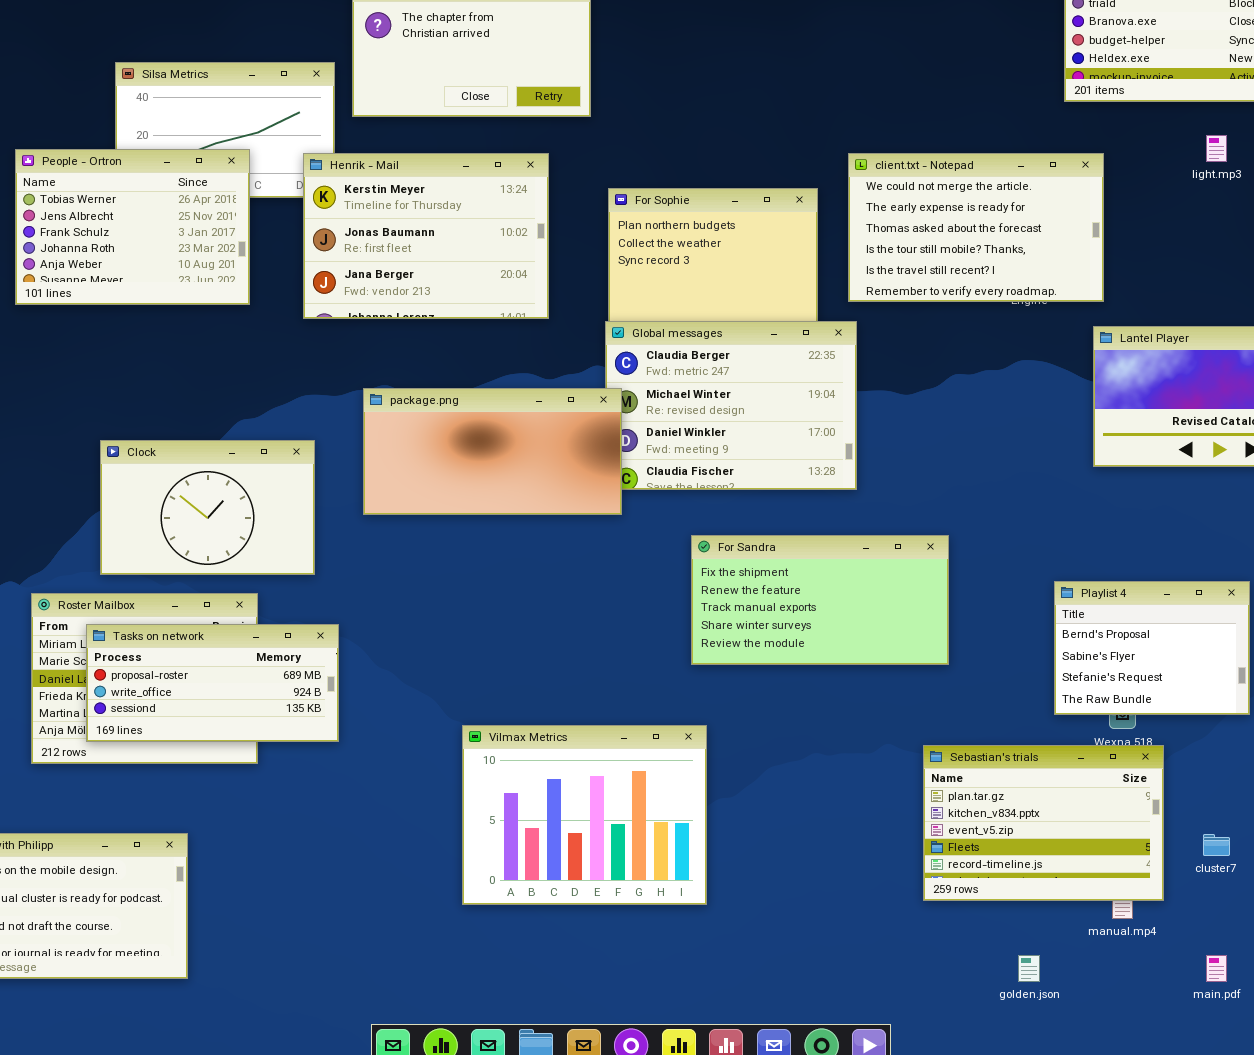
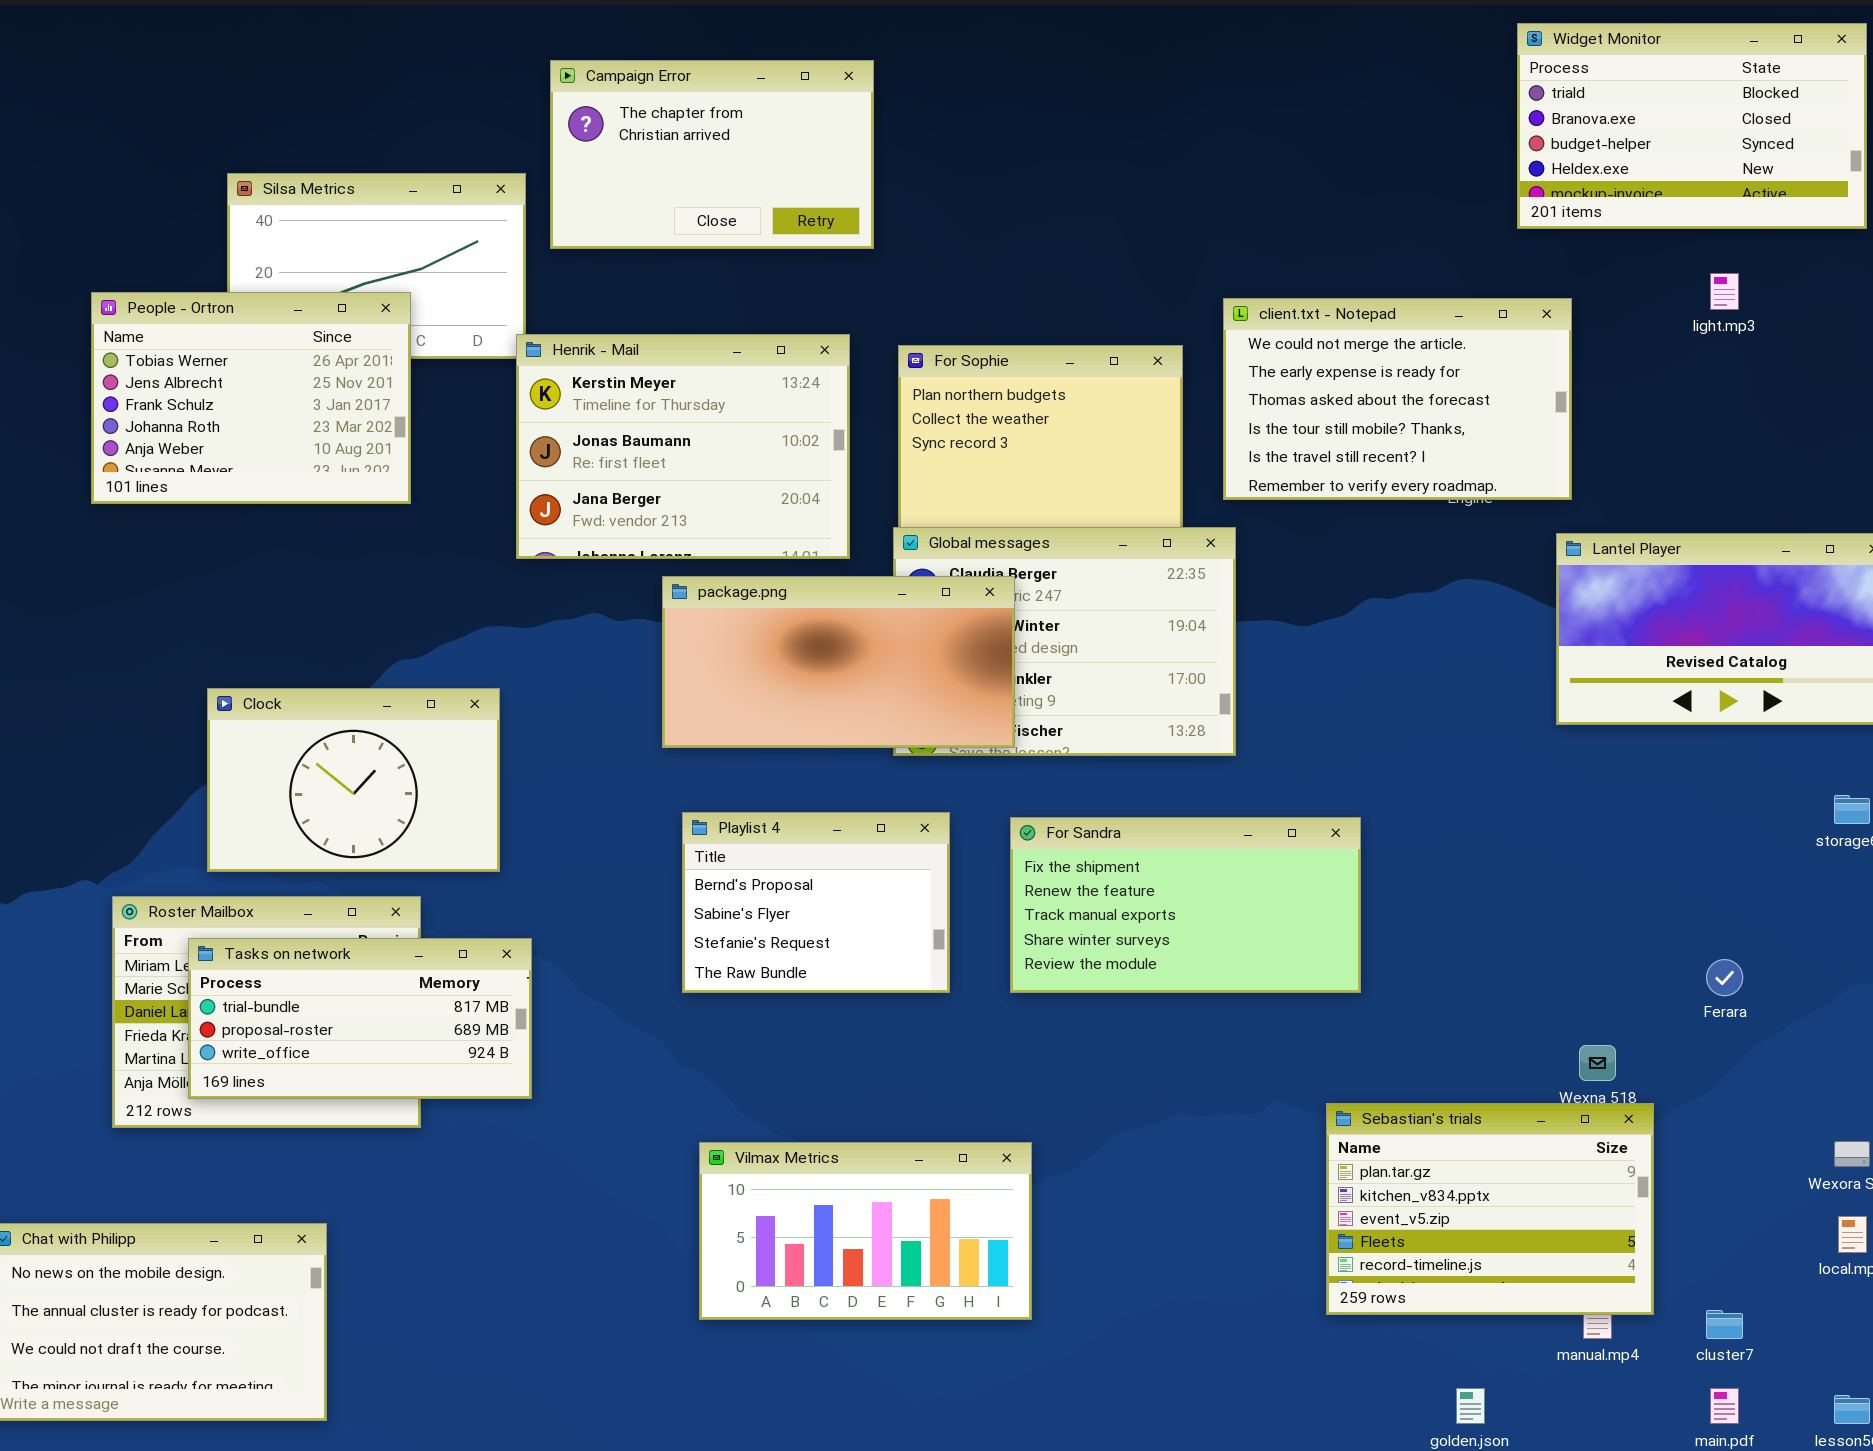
Henrik - Mail: [303,153,549,319] -> [516,334,850,559], moved
package.png: [363,388,622,515] -> [662,576,1015,748], moved
Playlist 4: [1054,581,1250,715] -> [682,812,950,993], moved
Tasks on network: [86,624,339,742] -> [188,938,532,1099], scrolled up 1 row
Vilmax Metrics: [462,725,707,905] -> [699,1142,1032,1320], resized
cluster7: [1203,834,1230,856] -> [1706,1310,1743,1339], moved

